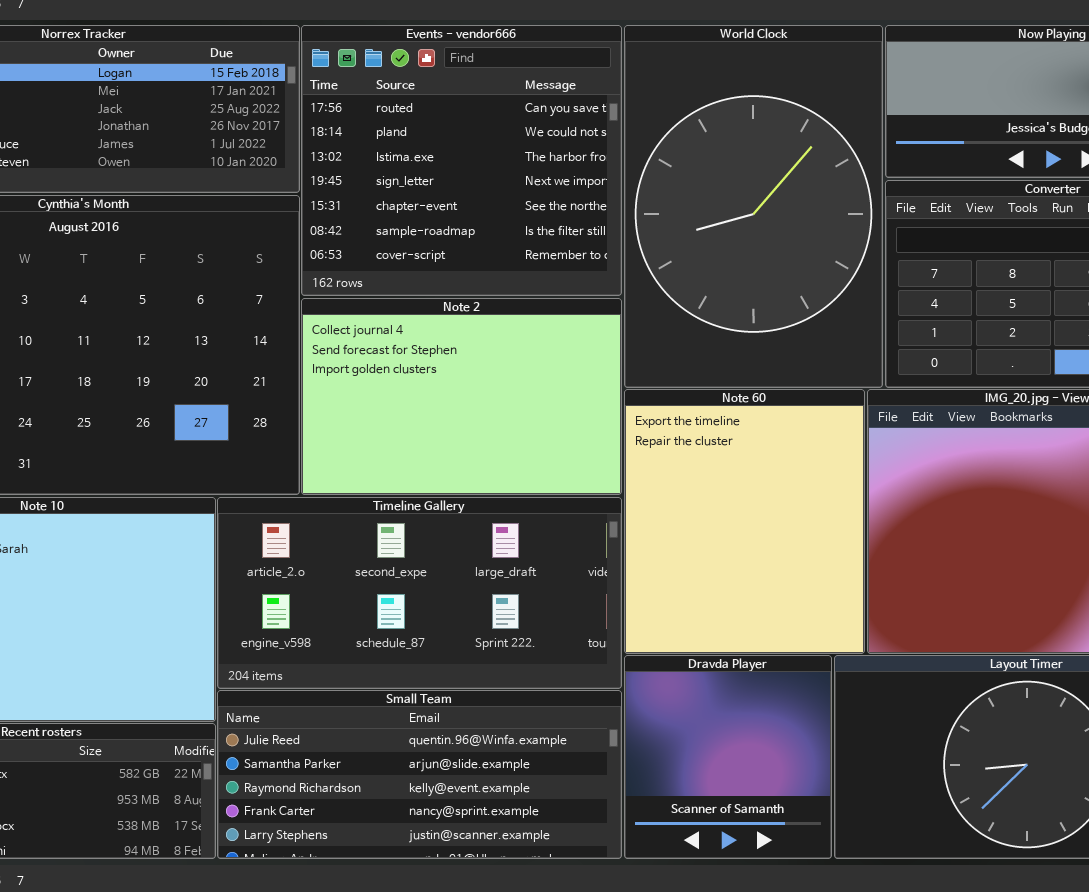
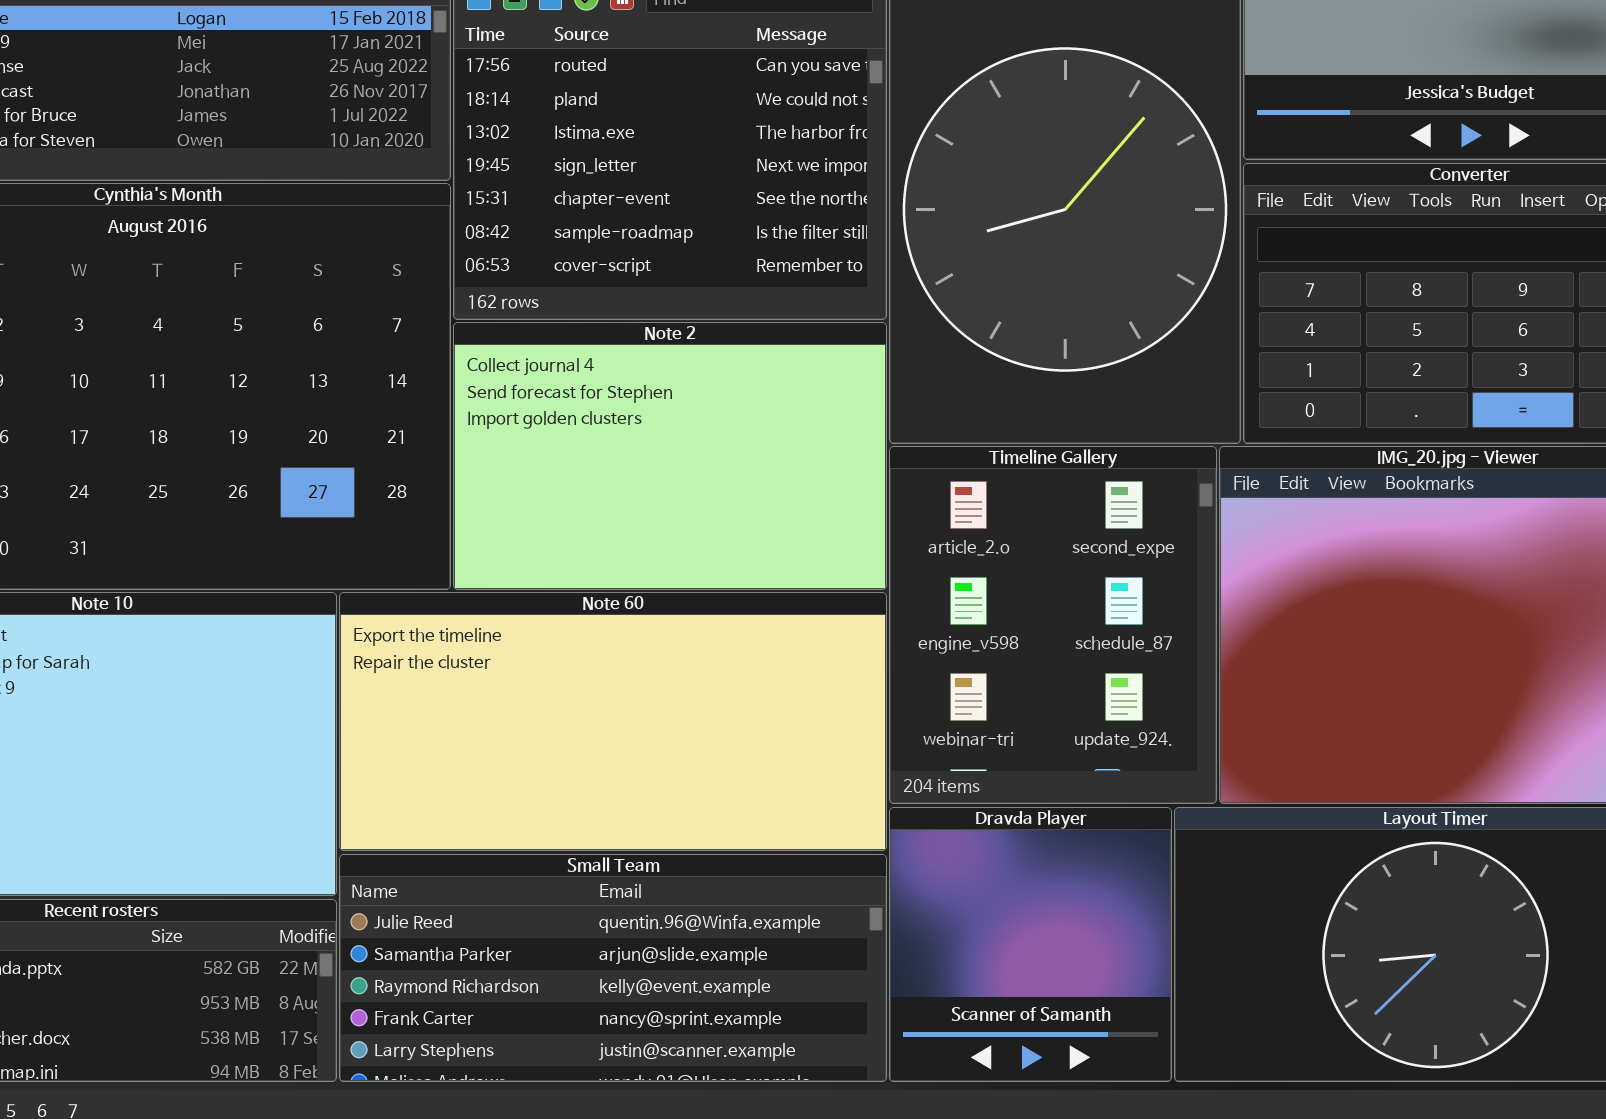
Note 60: [624,389,865,654] -> [339,592,887,851], moved, resized
Timeline Gallery: [217,497,622,689] -> [889,446,1217,804], moved, resized

